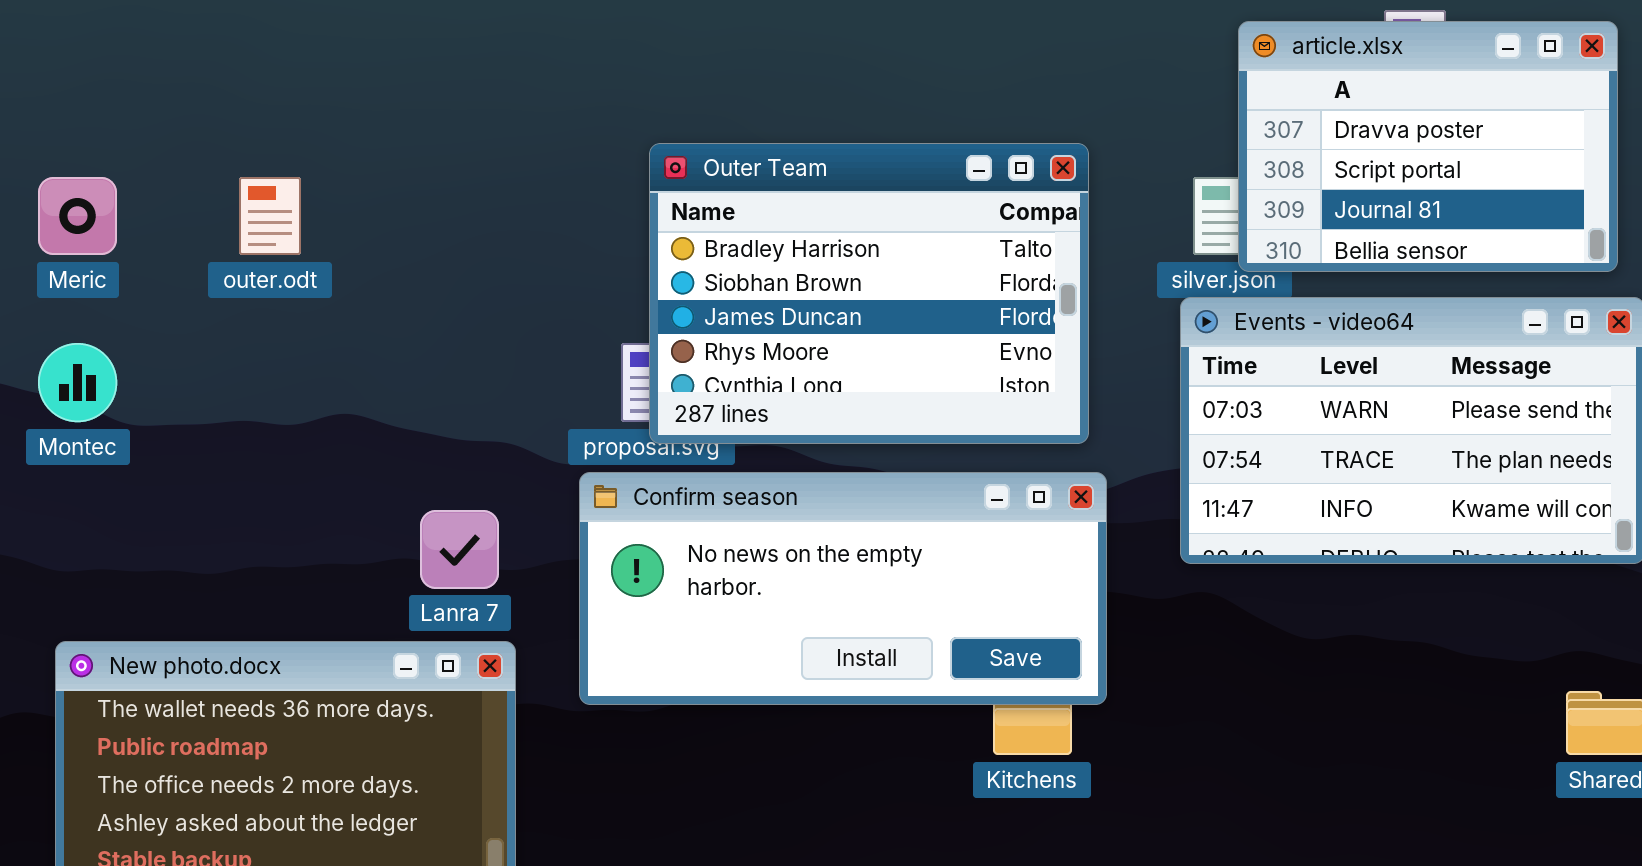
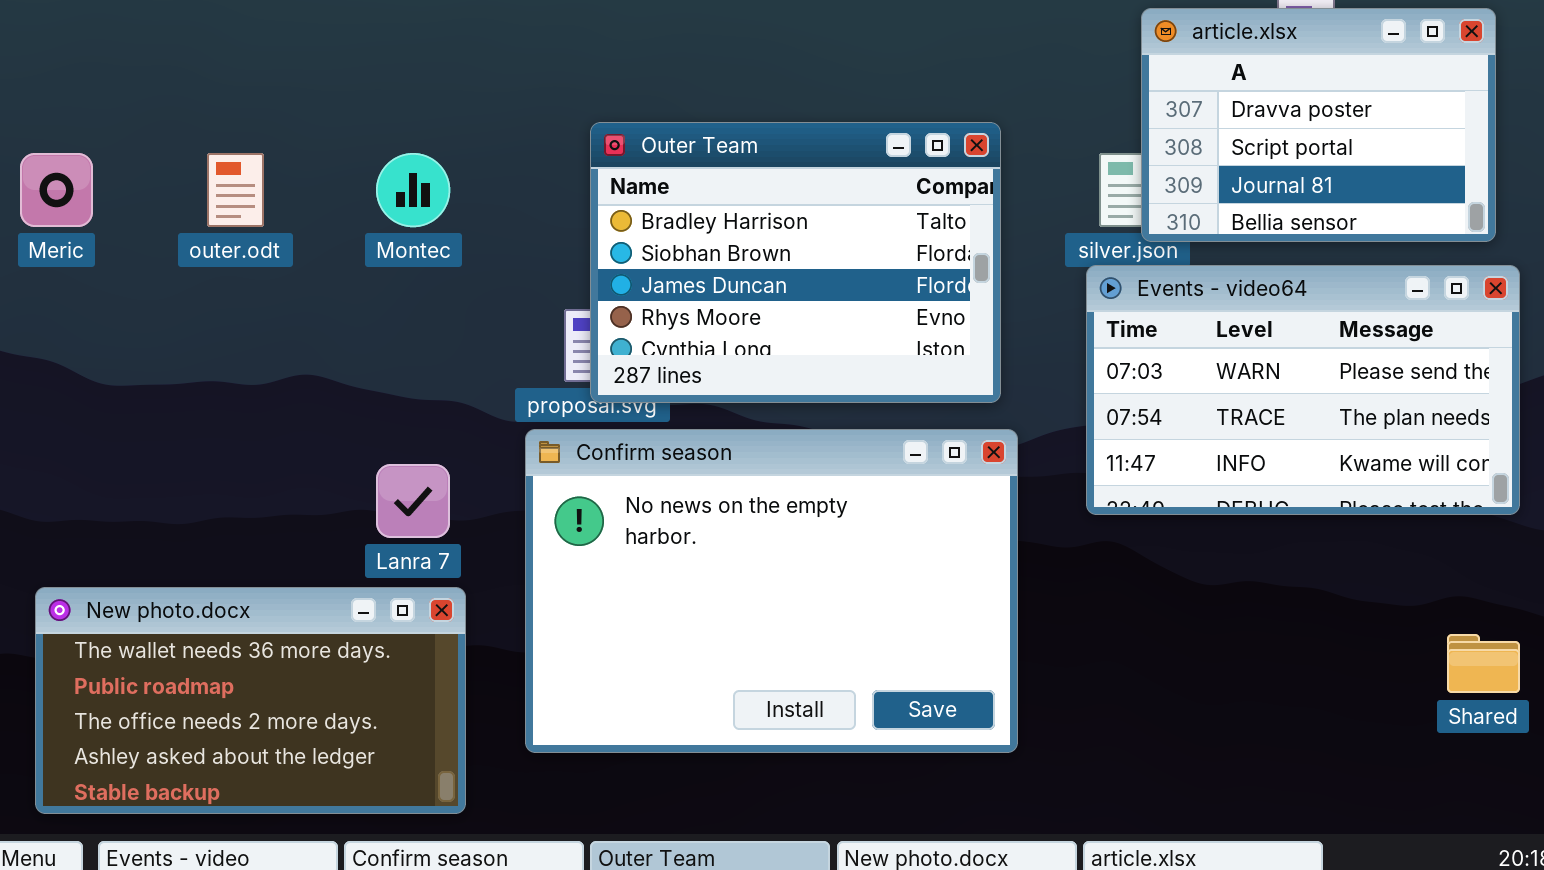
Montec: [38,343,117,422] -> [376,153,450,227], moved
Confirm season: [579,472,1107,705] -> [525,429,1018,753], resized

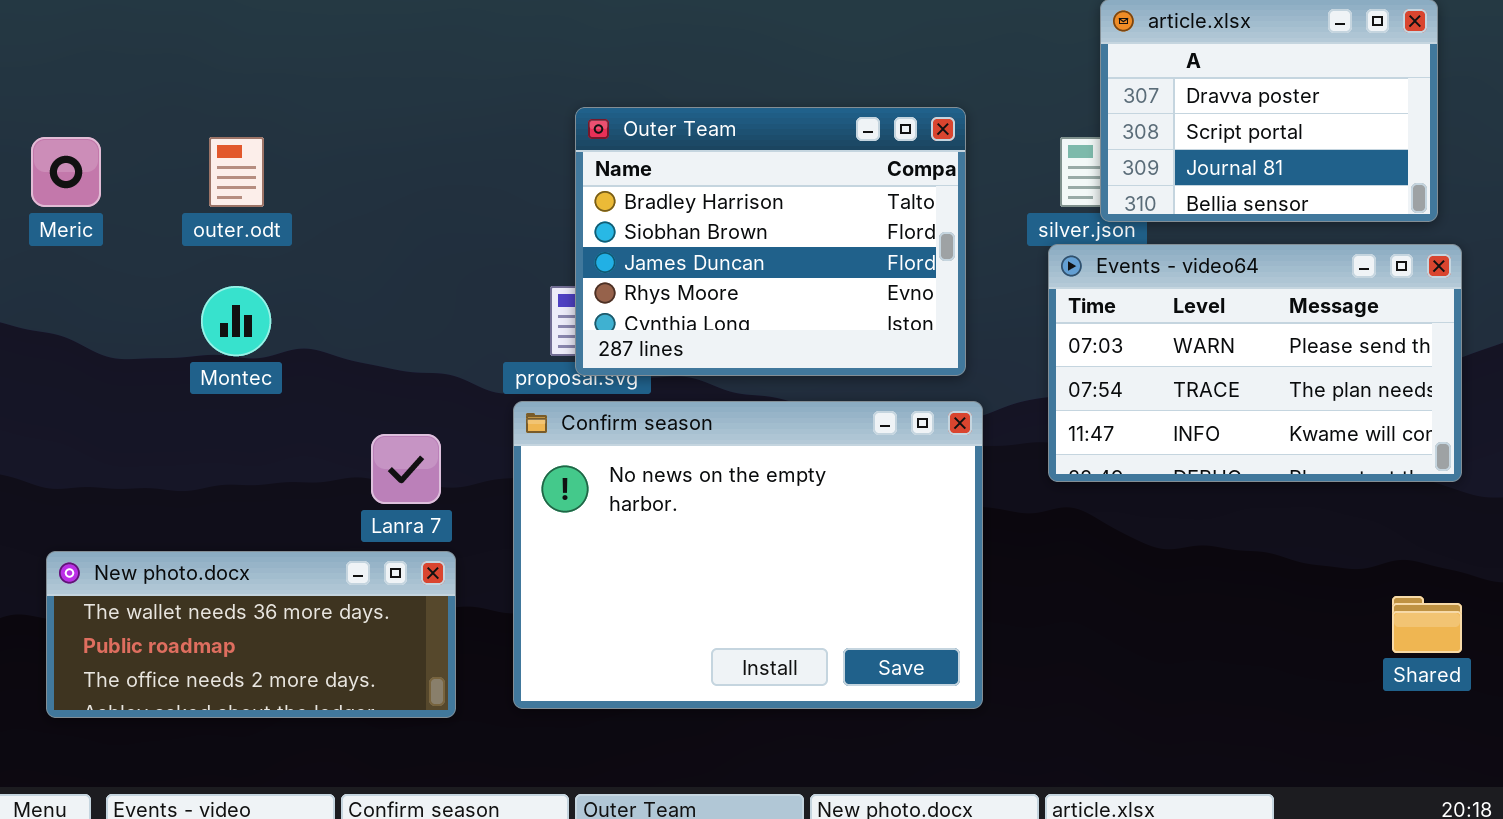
Montec: [376,153,450,227] -> [201,286,271,356], moved
New photo.docx: [35,587,466,814] -> [46,551,456,718], resized

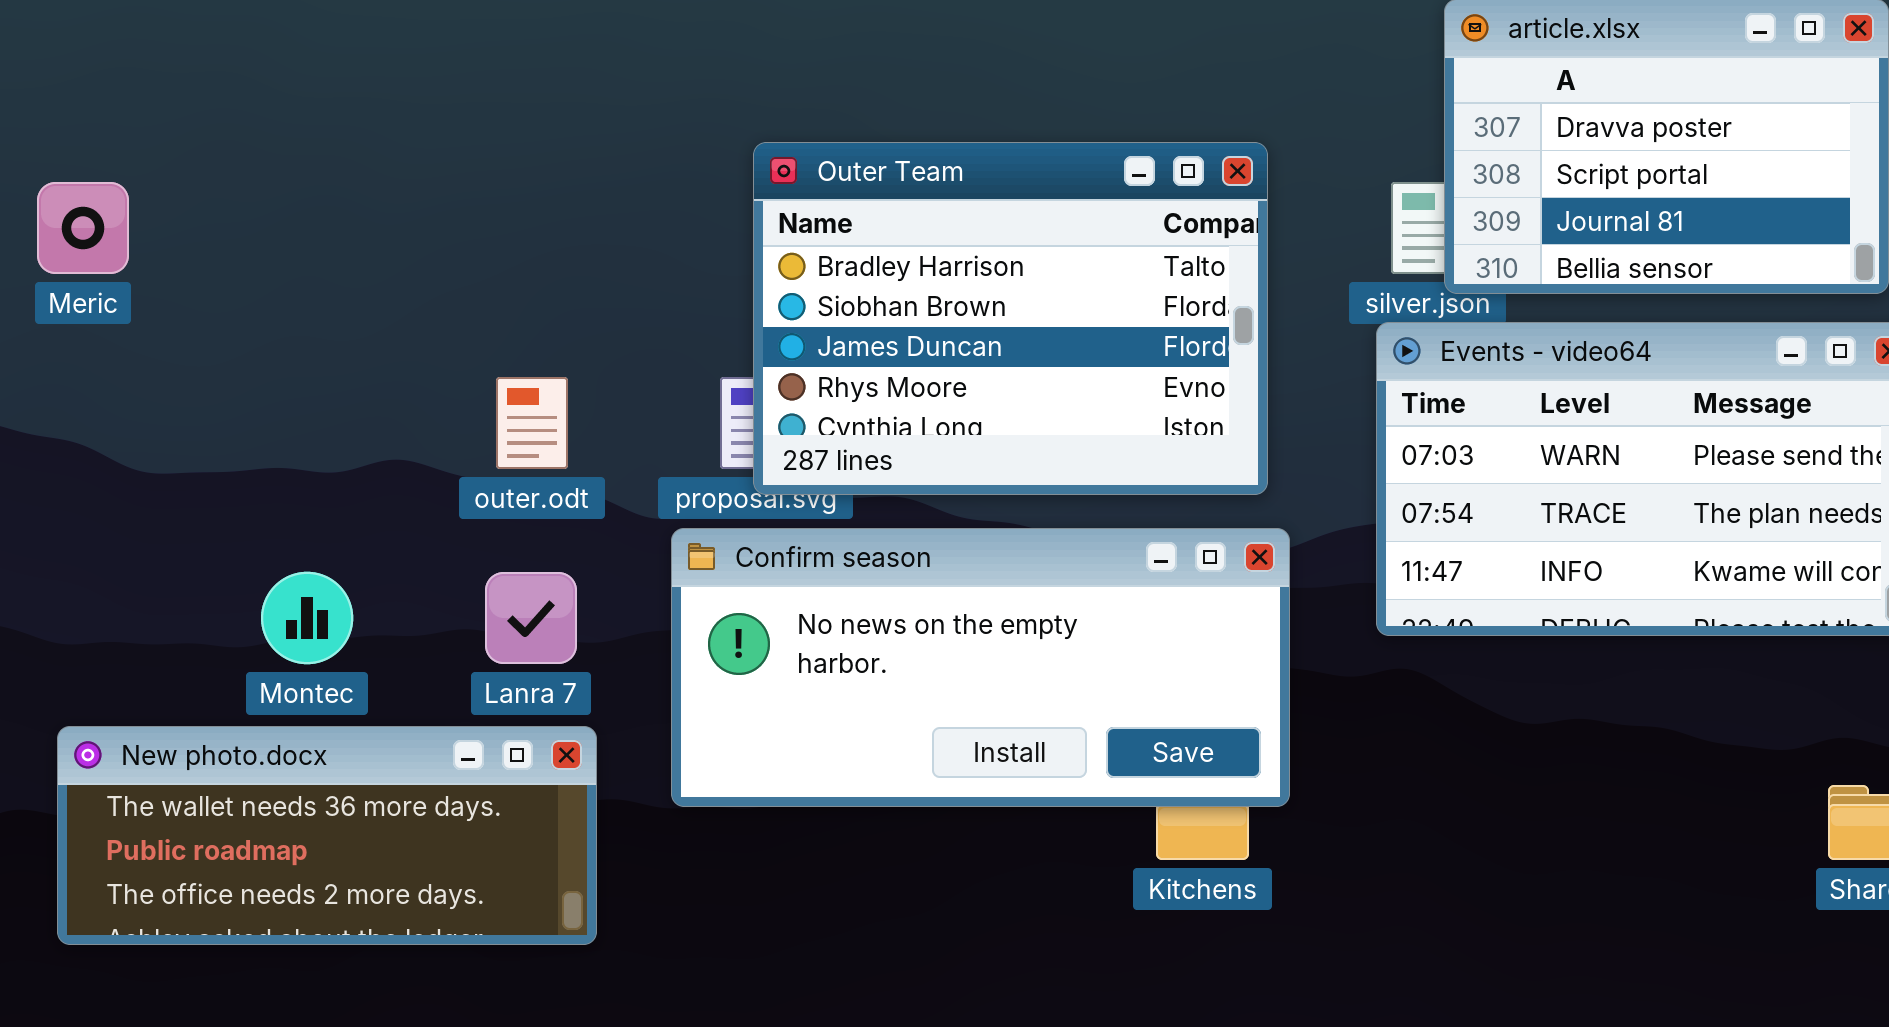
outer.odt: [209,137,264,207] -> [496,377,568,469], moved
Montec: [201,286,271,356] -> [261,572,353,664], moved
Confirm season: [513,401,983,709] -> [671,528,1290,807], resized

